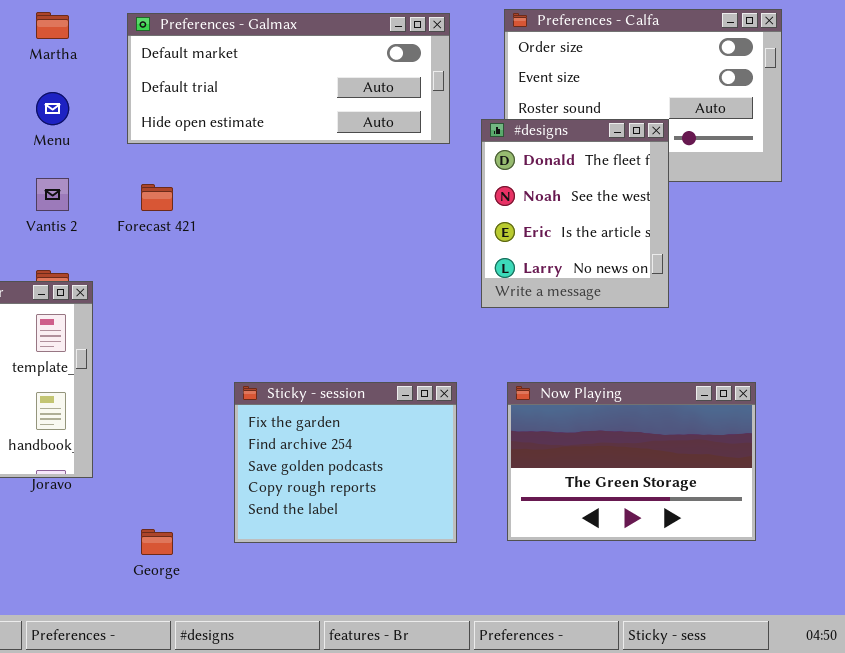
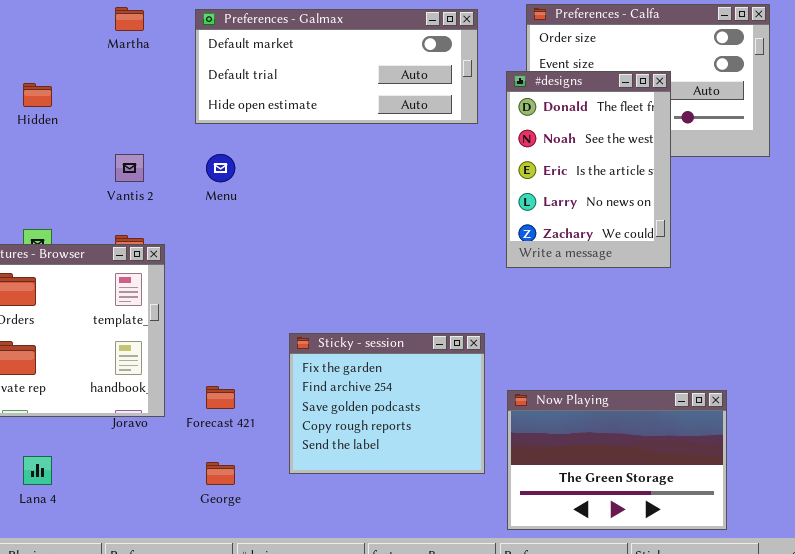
Menu: [36,92,69,125] -> [206,154,235,182], moved
#designs: [481,119,669,308] -> [506,71,671,268], resized
Forecast 421: [141,184,173,211] -> [206,386,235,409], moved
Now Playing: [507,382,756,541] -> [507,390,727,530], moved

